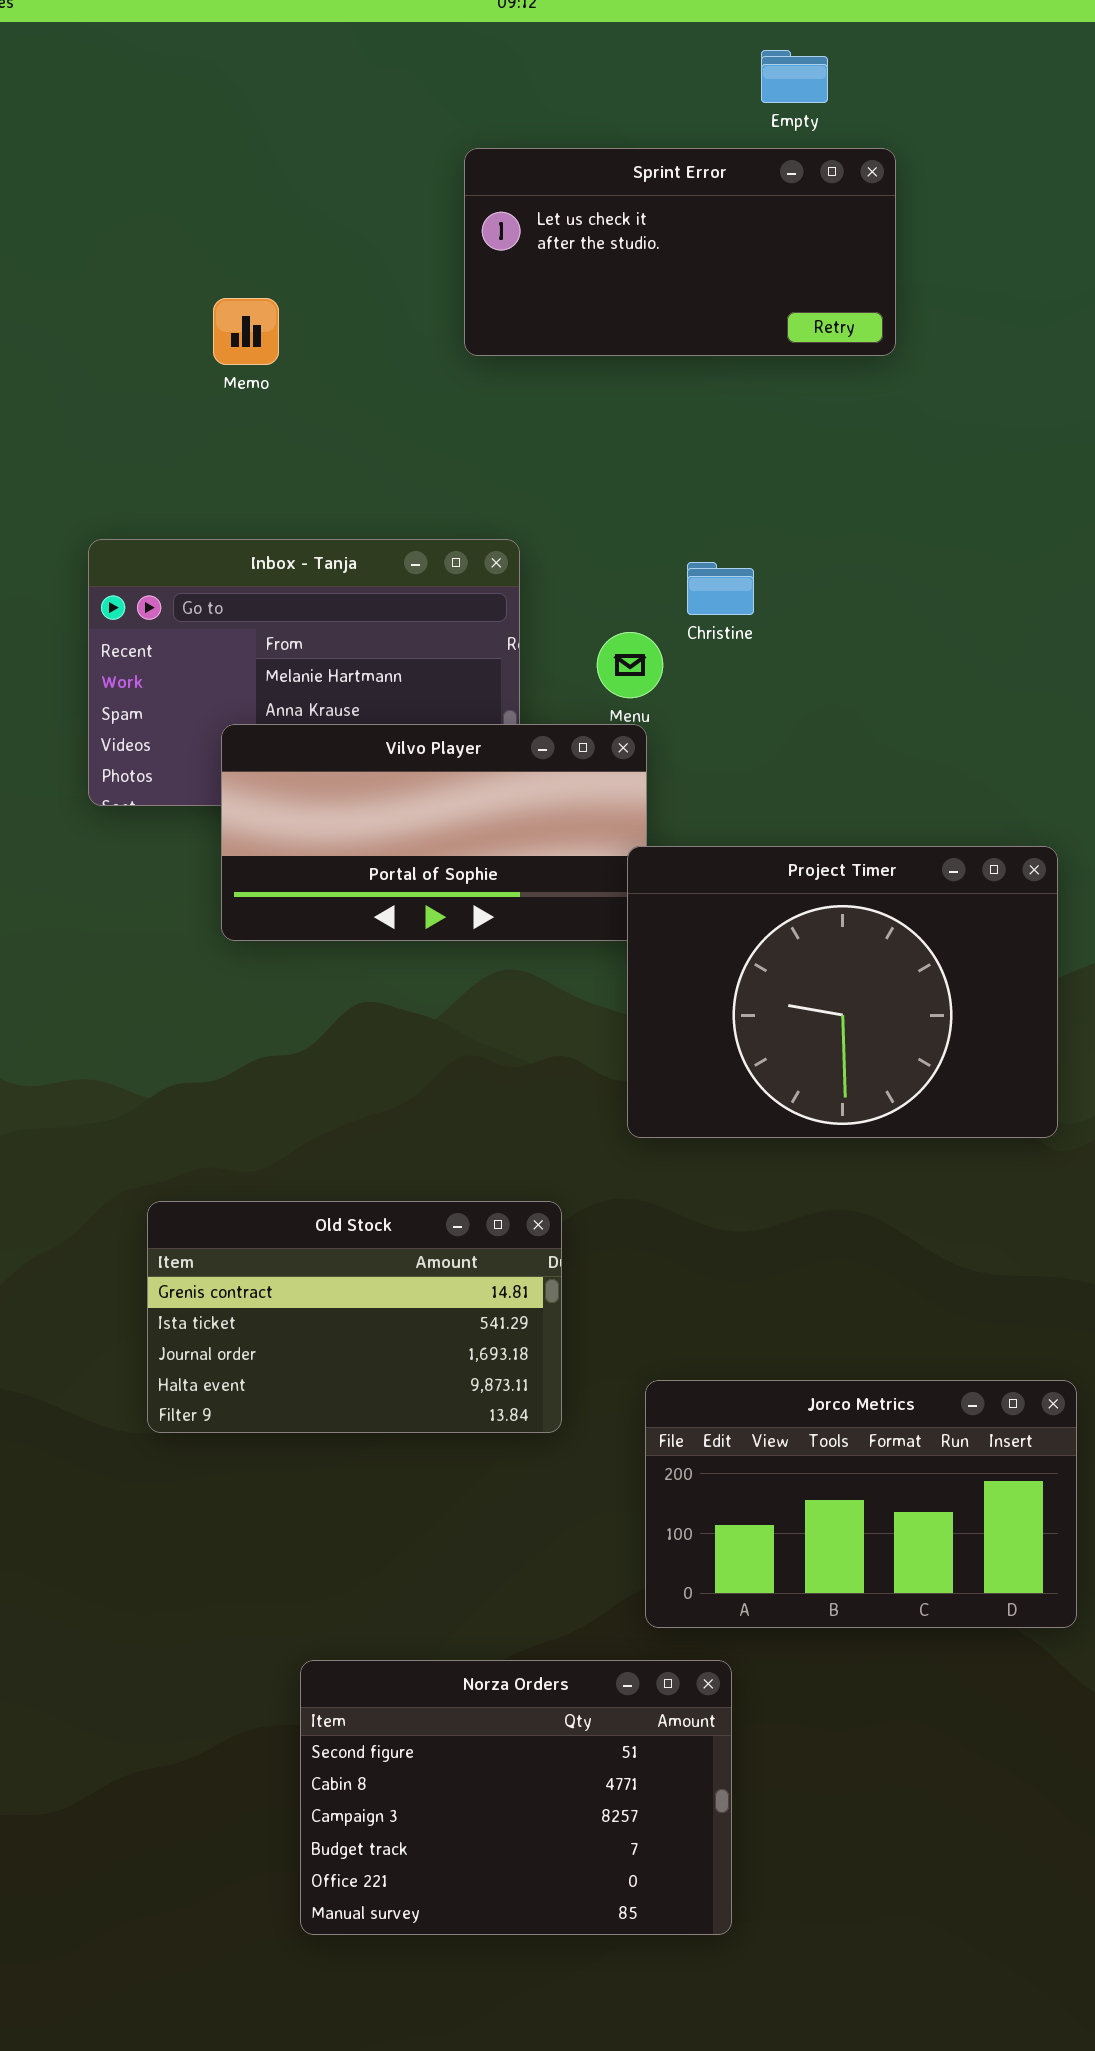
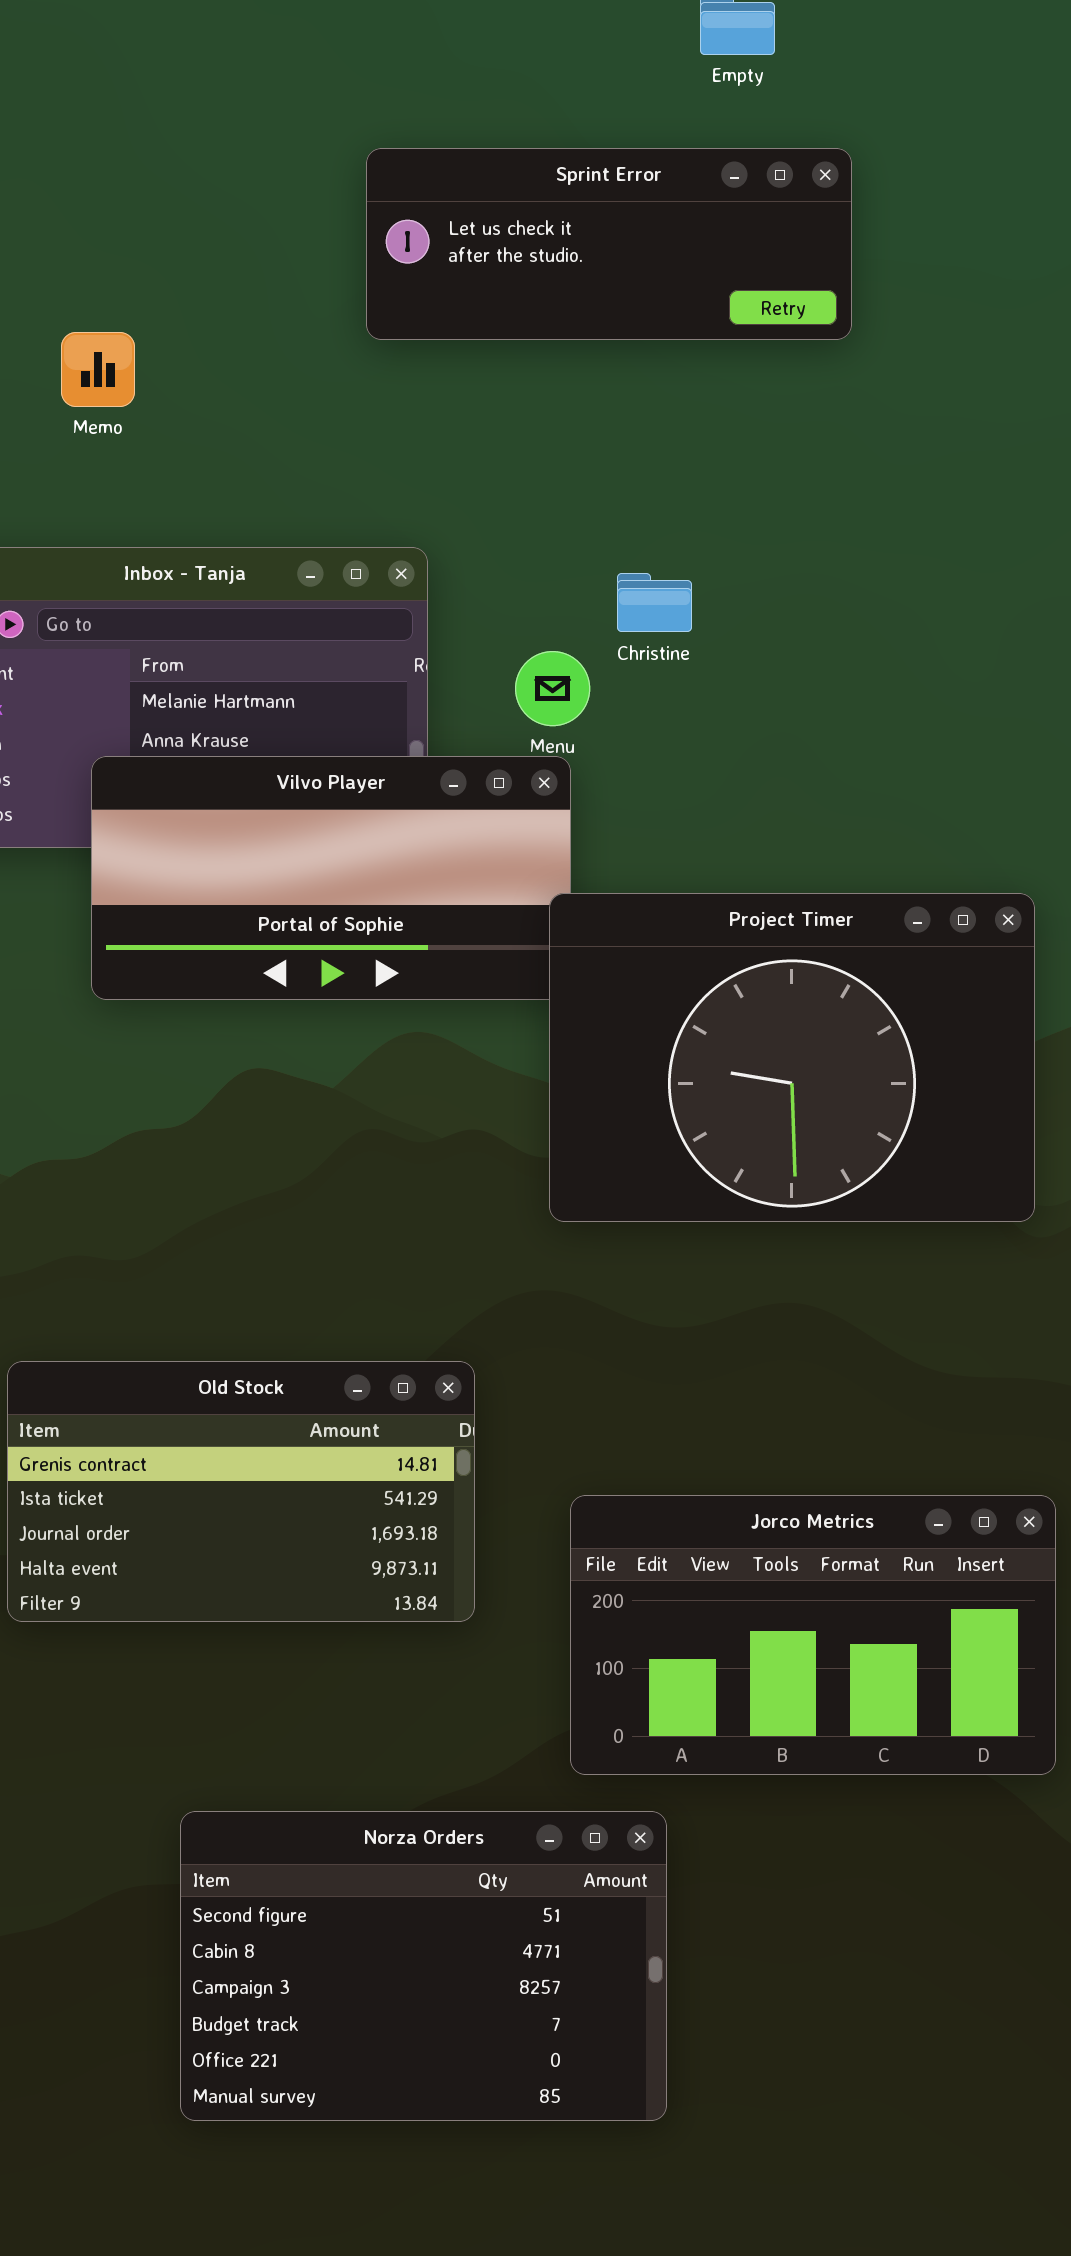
Sprint Error: [464,148,896,356] -> [366,148,852,340], resized
Memo: [213,298,279,365] -> [61,332,135,407], moved
Old Stock: [147,1201,562,1433] -> [7,1361,475,1622], moved

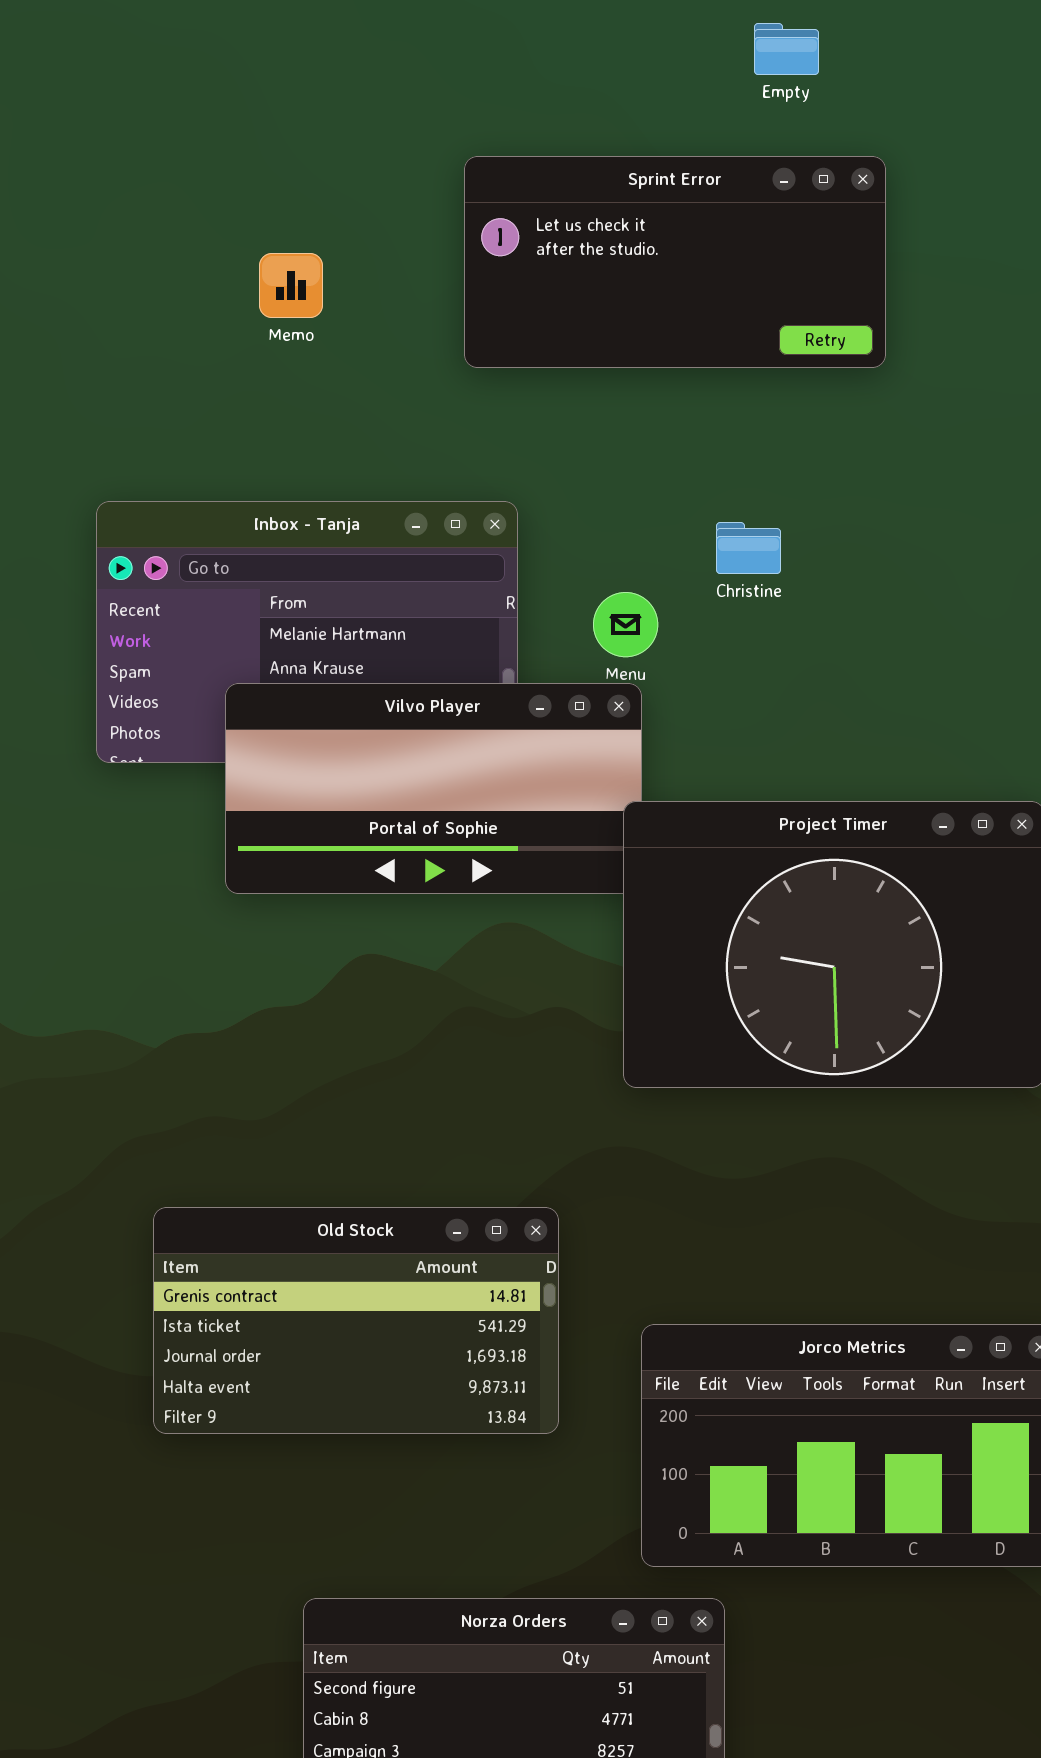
Sprint Error: [366,148,852,340] -> [464,156,886,368], resized
Memo: [61,332,135,407] -> [259,253,323,318], moved
Christine: [617,573,692,632] -> [716,522,781,574], moved

